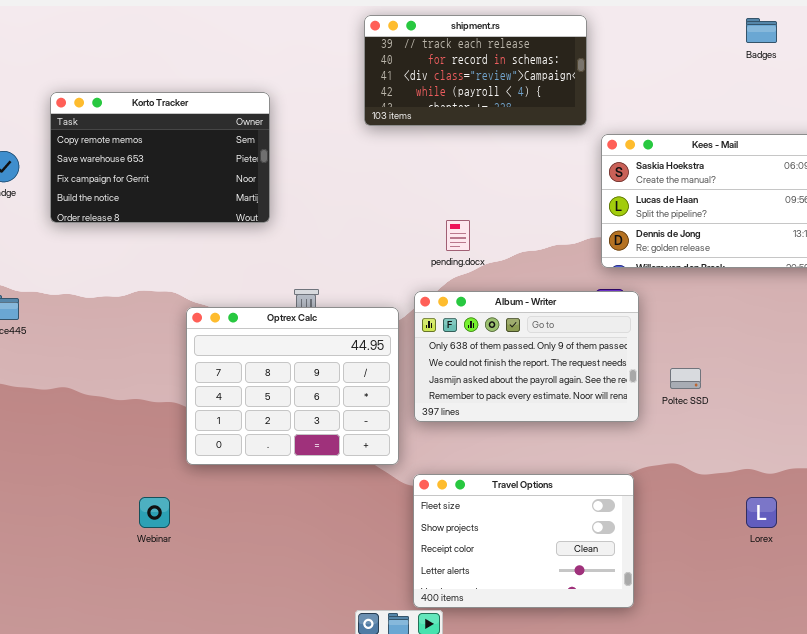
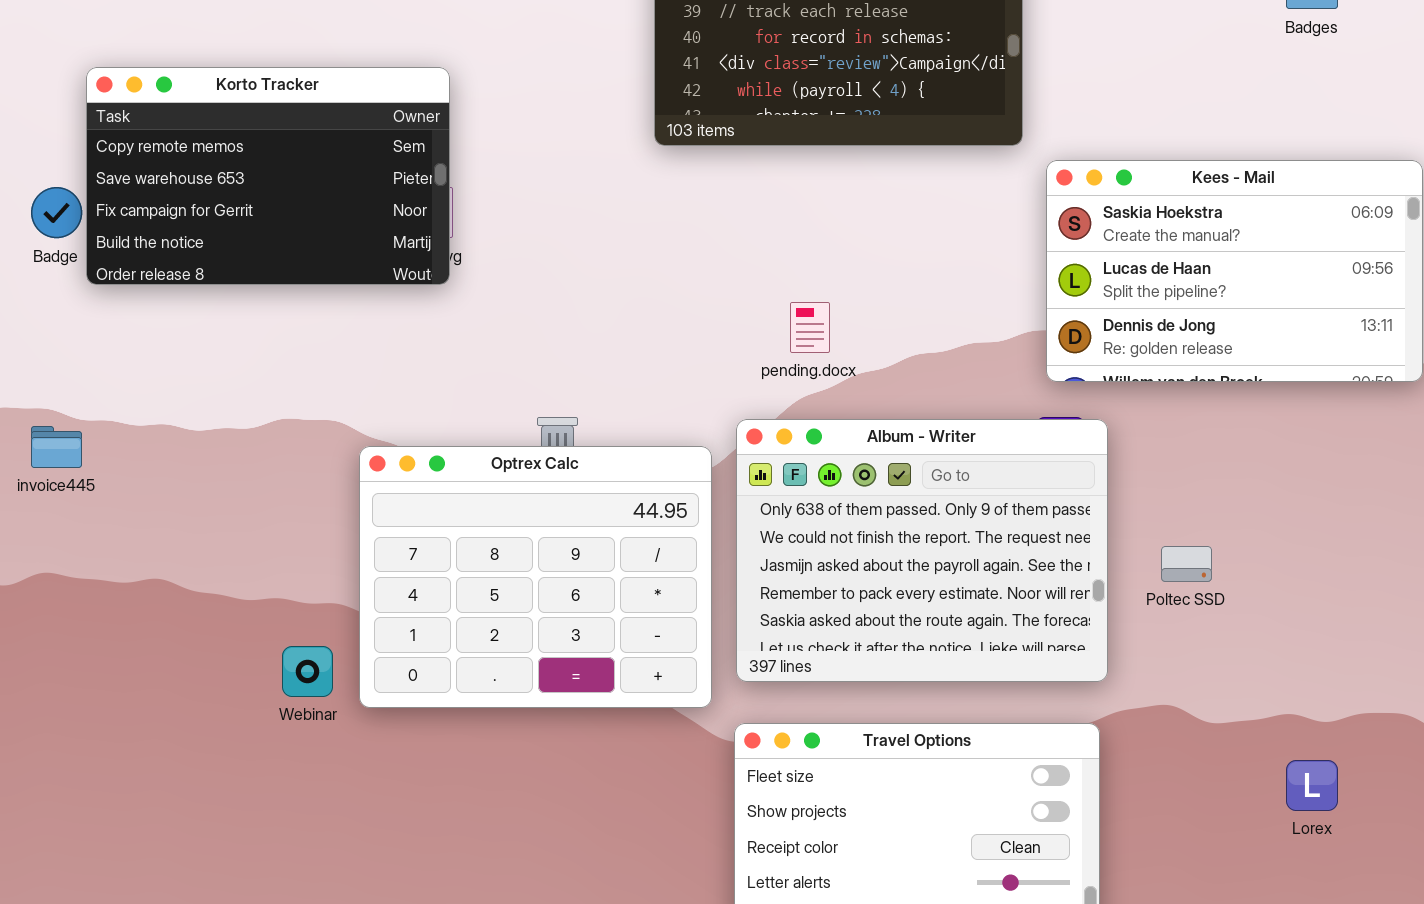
Korto Tracker: [50,92,270,223] -> [86,67,450,285], moved
Album - Writer: [414,291,639,422] -> [736,419,1108,682], resized
Webinar: [139,497,170,528] -> [282,646,333,697], moved

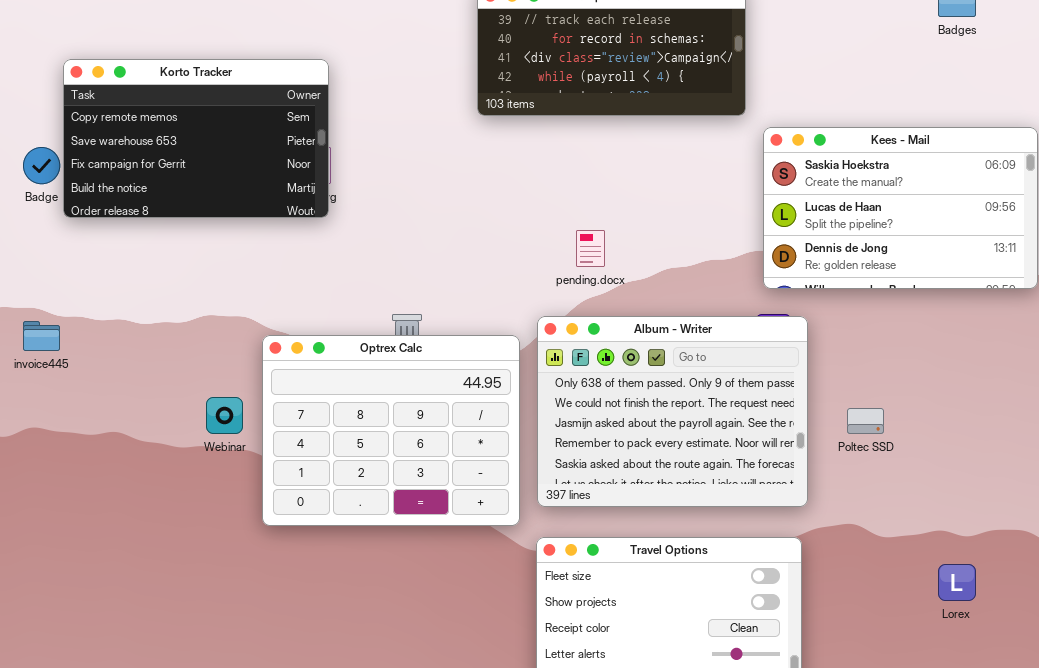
Webinar: [282,646,333,697] -> [206,397,243,434], moved

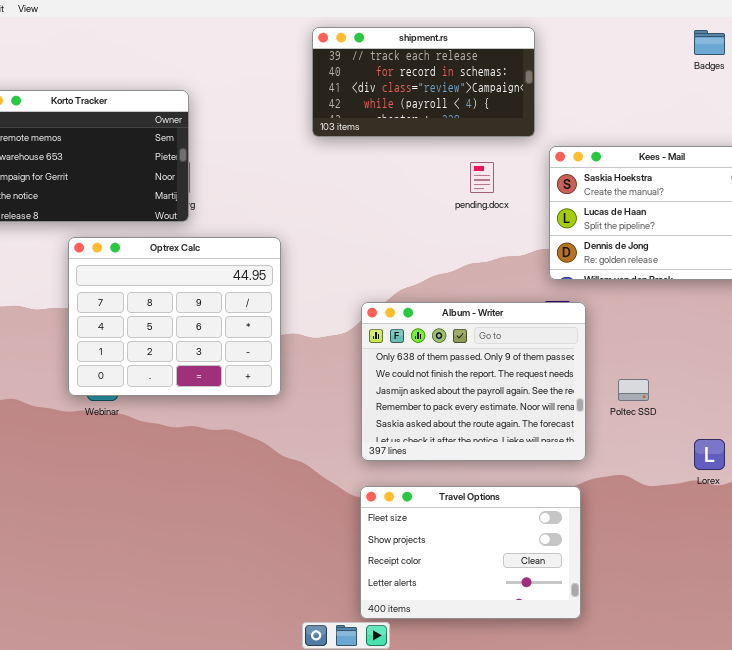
pending.docx: [576,230,605,267] -> [470,162,494,193], moved
Optrex Calc: [262,335,520,526] -> [68,237,281,396], moved
Lorex: [938,564,976,601] -> [694,439,725,470], moved

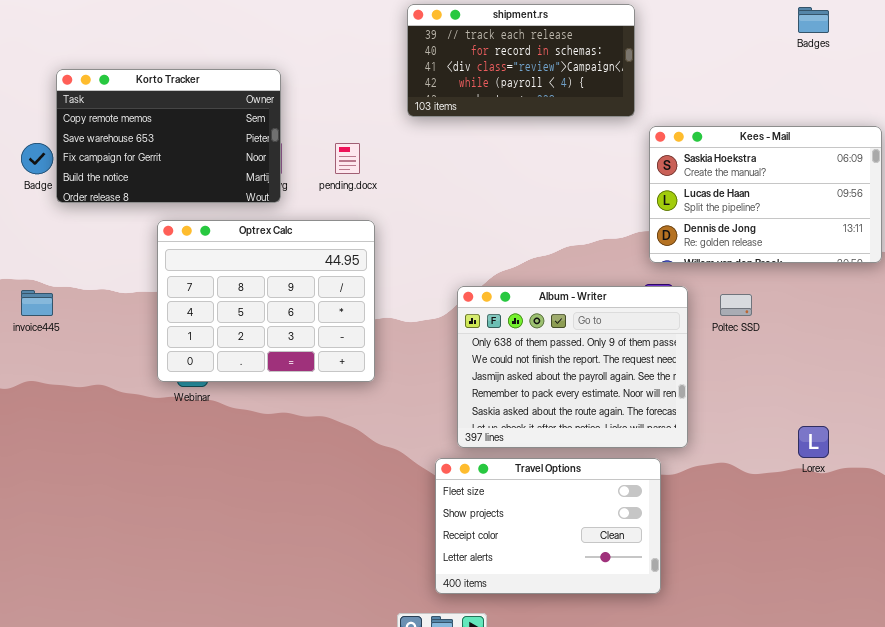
pending.docx: [470,162,494,193] -> [335,143,360,174], moved
Poltec SSD: [618,379,649,401] -> [720,294,752,316], moved
Travel Options: [360,486,581,619] -> [435,458,661,594], moved

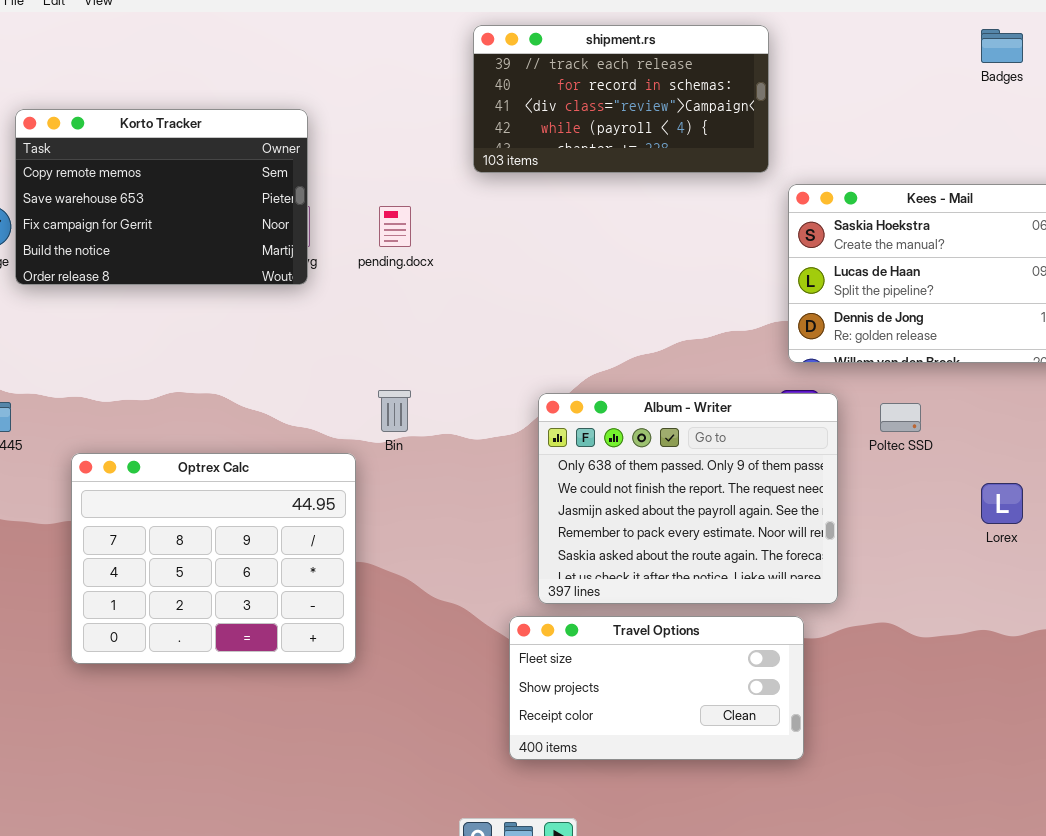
Optrex Calc: [157,220,375,382] -> [71,453,356,664], moved
Lorex: [798,426,829,458] -> [981,483,1023,524], moved
Travel Options: [435,458,661,594] -> [509,616,804,760], resized

